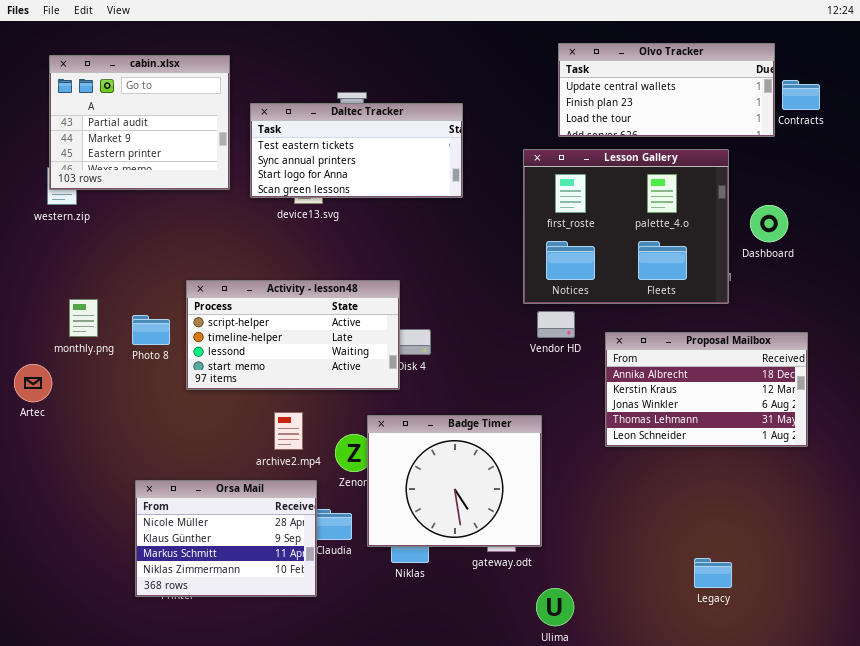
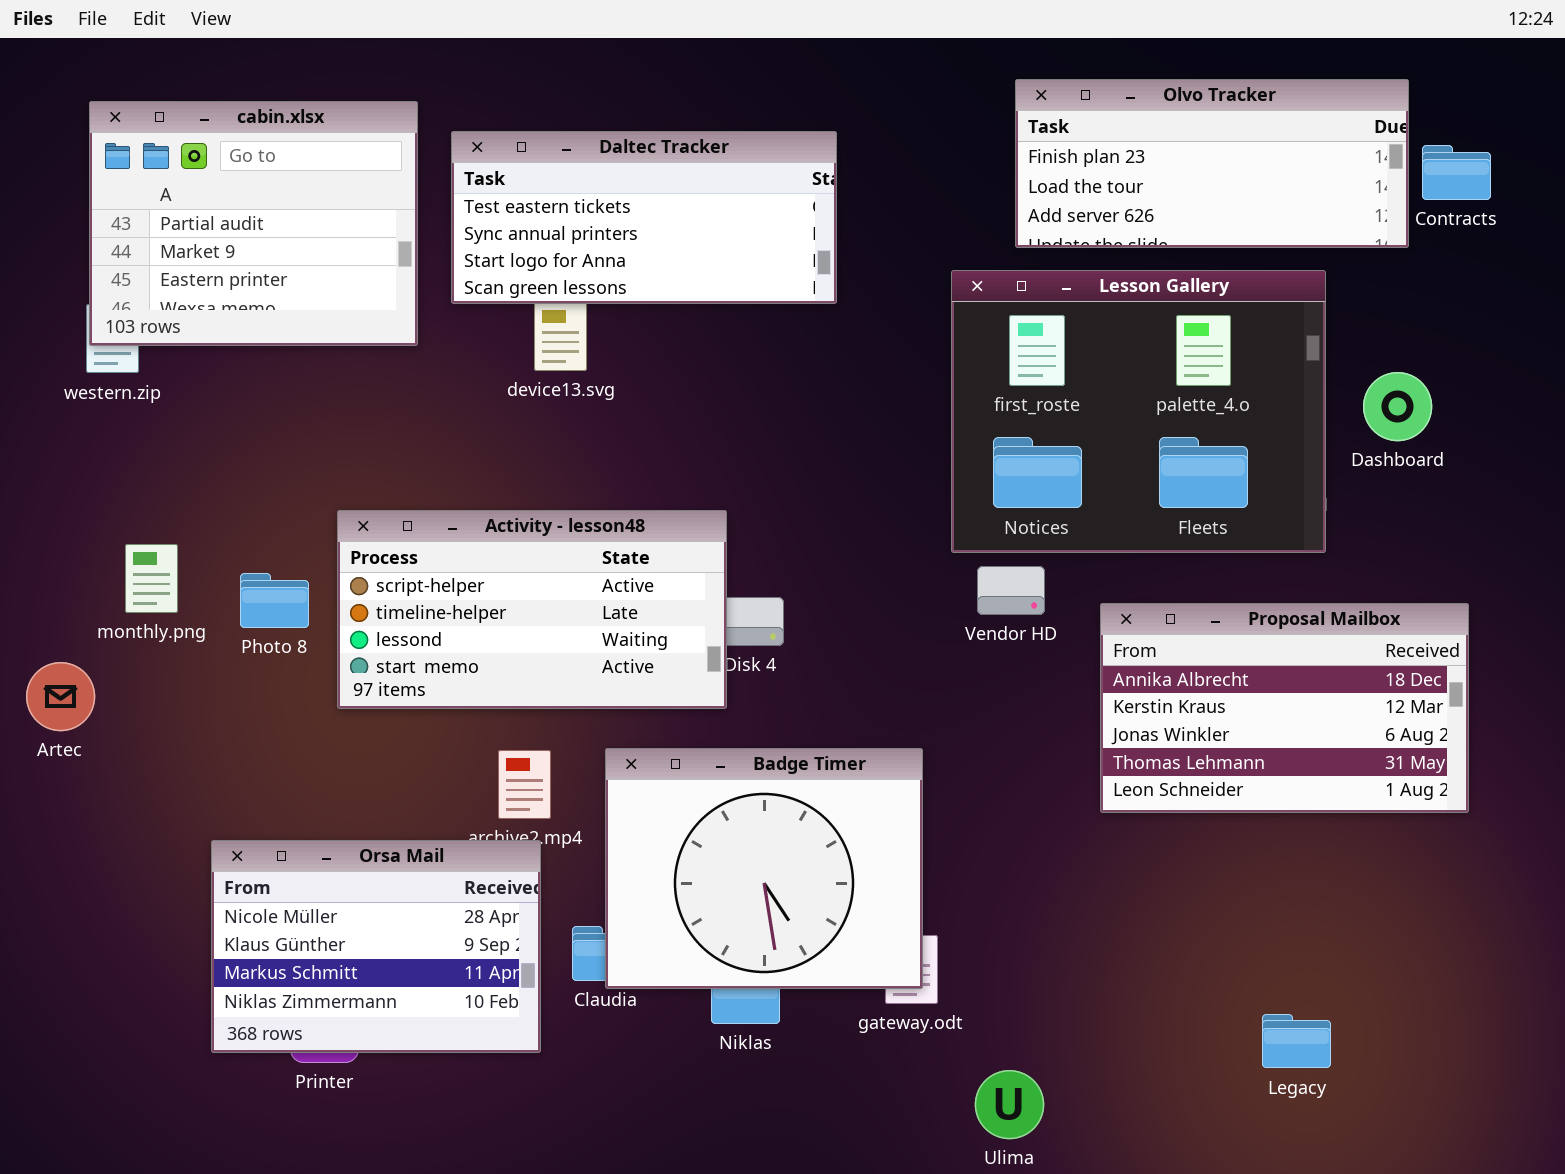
Olvo Tracker: [558,43,775,137] -> [1015,79,1409,248], scrolled down 1 row
Daltec Tracker: [250,103,463,198] -> [451,131,837,304], moved
Badge Timer: [367,415,542,547] -> [605,748,923,989], moved
Orsa Mail: [135,480,317,597] -> [211,840,541,1053], moved

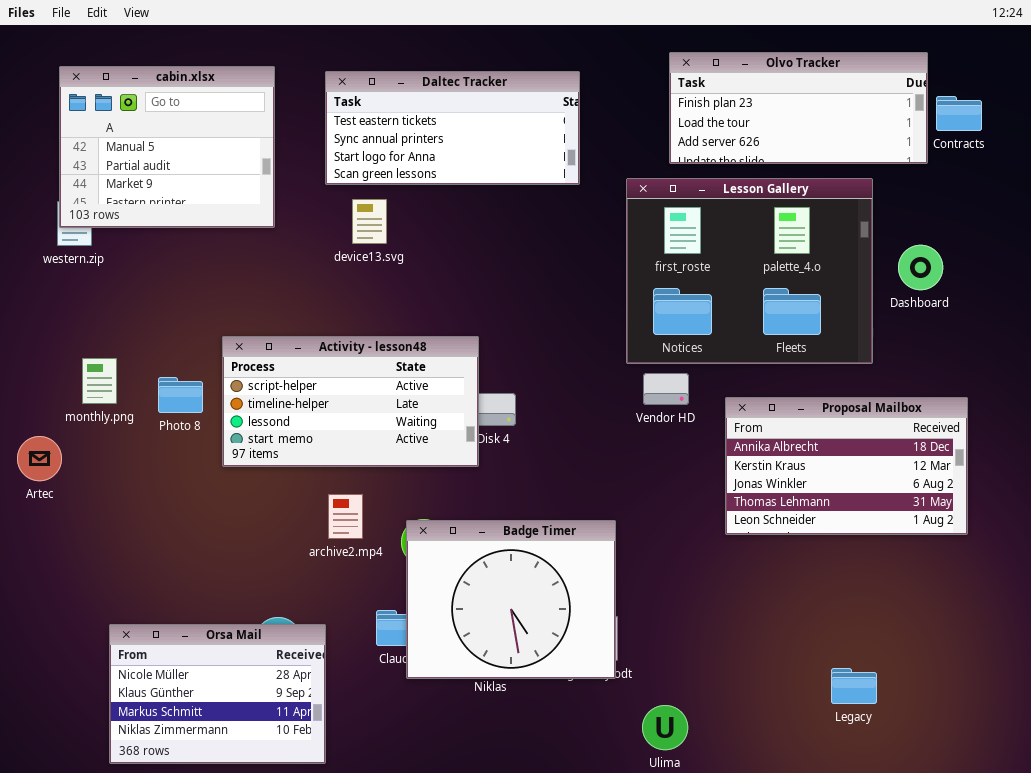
cabin.xlsx: [89,101,418,346] -> [59,66,275,228], scrolled up 1 row
Daltec Tracker: [451,131,837,304] -> [325,71,580,185], moved
Badge Timer: [605,748,923,989] -> [406,520,616,679], moved
Orsa Mail: [211,840,541,1053] -> [109,624,326,764], moved

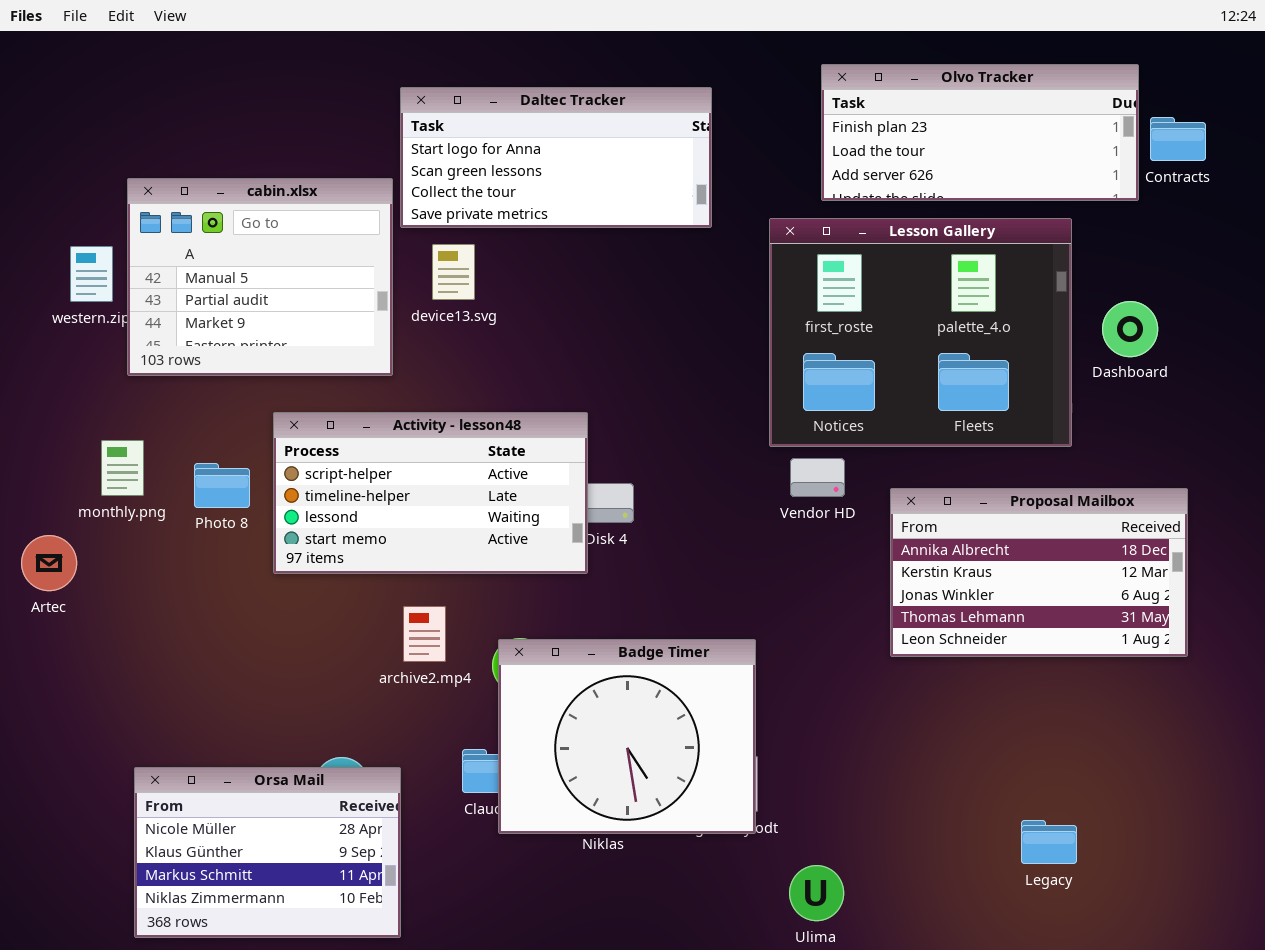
cabin.xlsx: [59,66,275,228] -> [127,178,393,376], moved
Daltec Tracker: [325,71,580,185] -> [400,87,712,228], scrolled down 2 rows

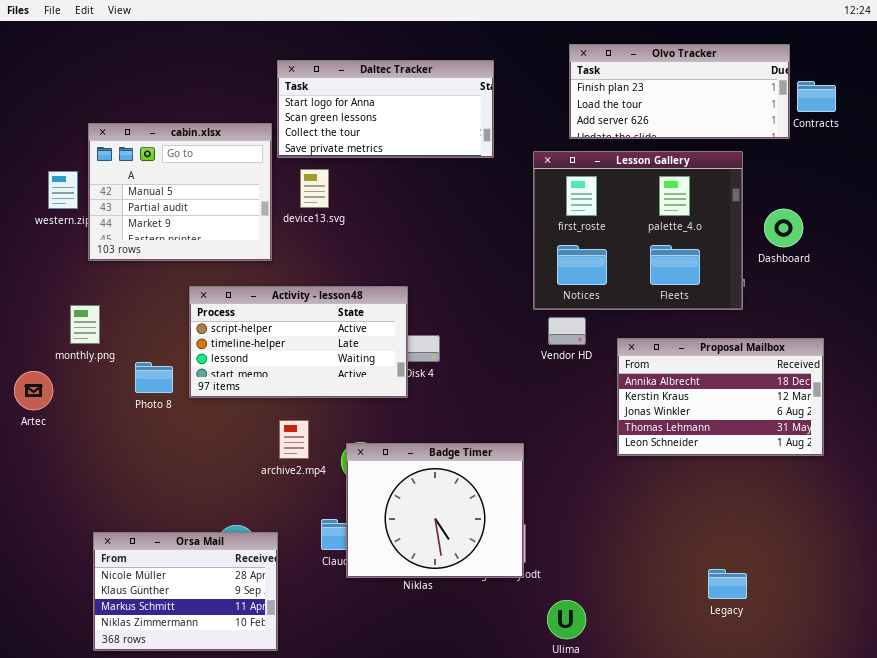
Photo 8: [194,463,250,508] -> [135,362,173,393], moved

